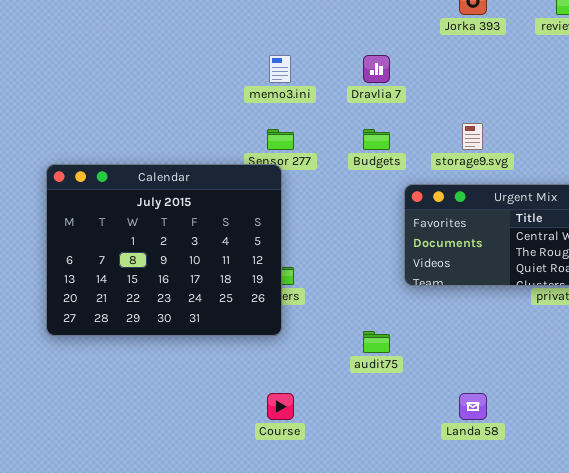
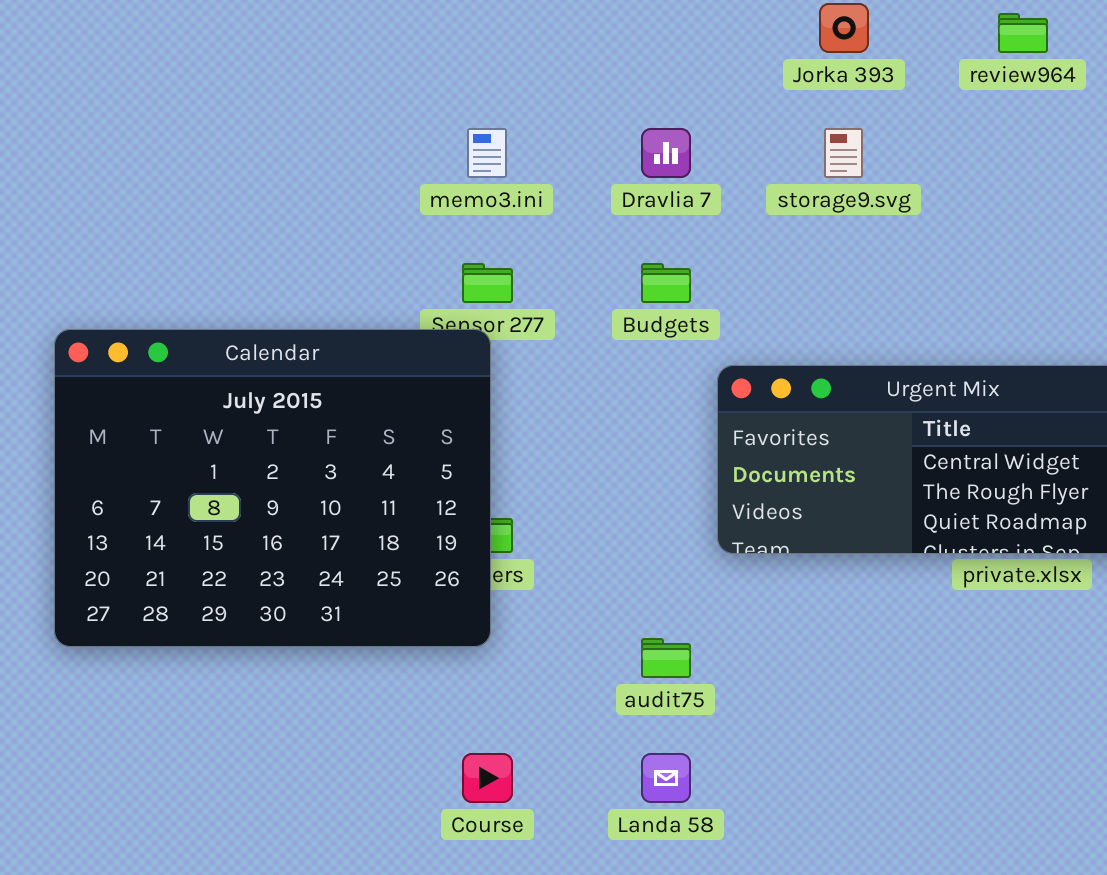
storage9.svg: [462,123,483,150] -> [824,128,863,178], moved
Landa 58: [459,393,487,420] -> [641,753,691,803], moved

